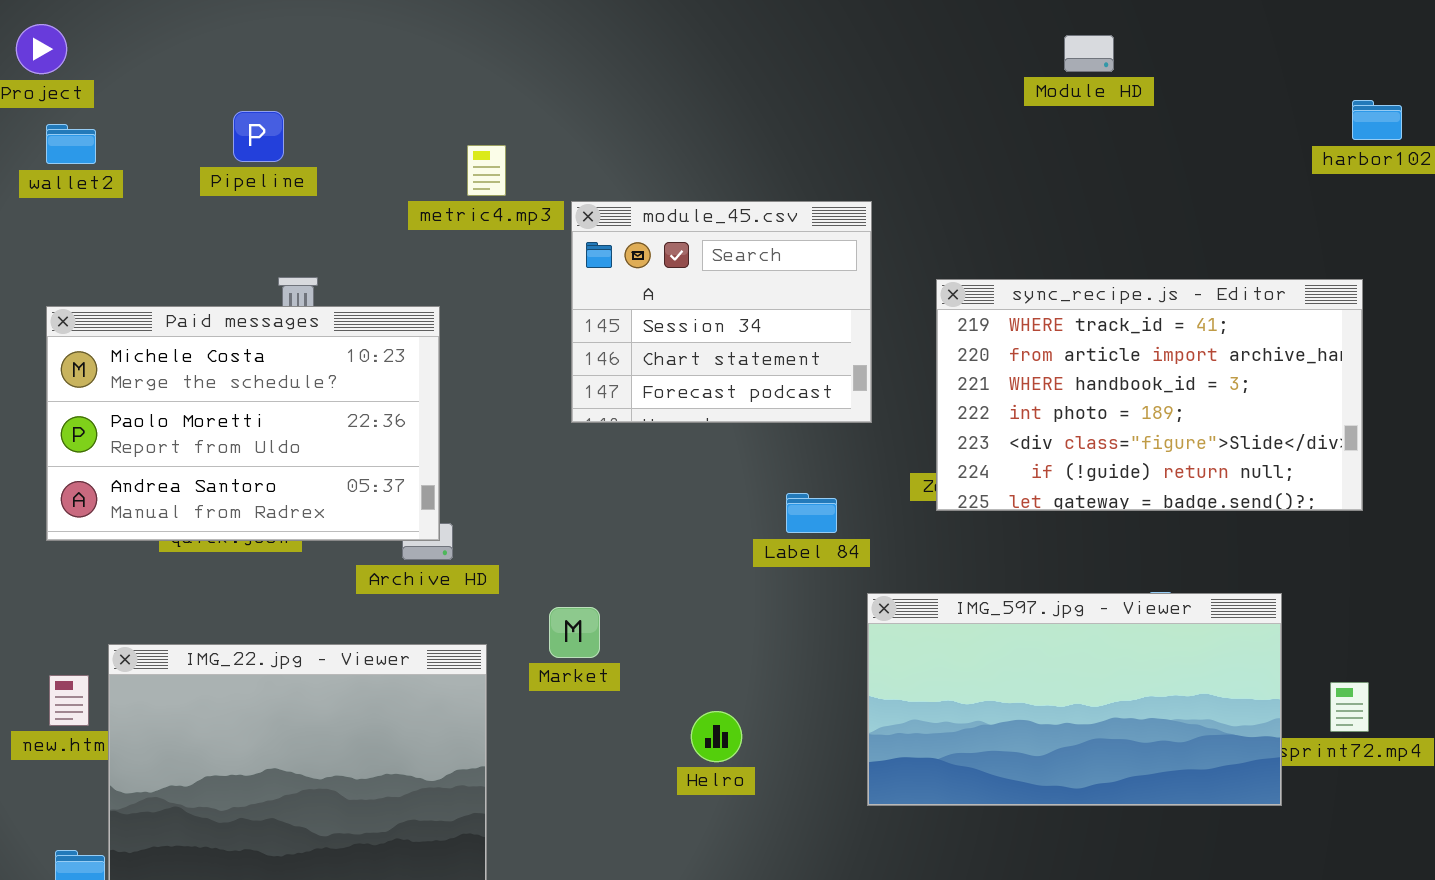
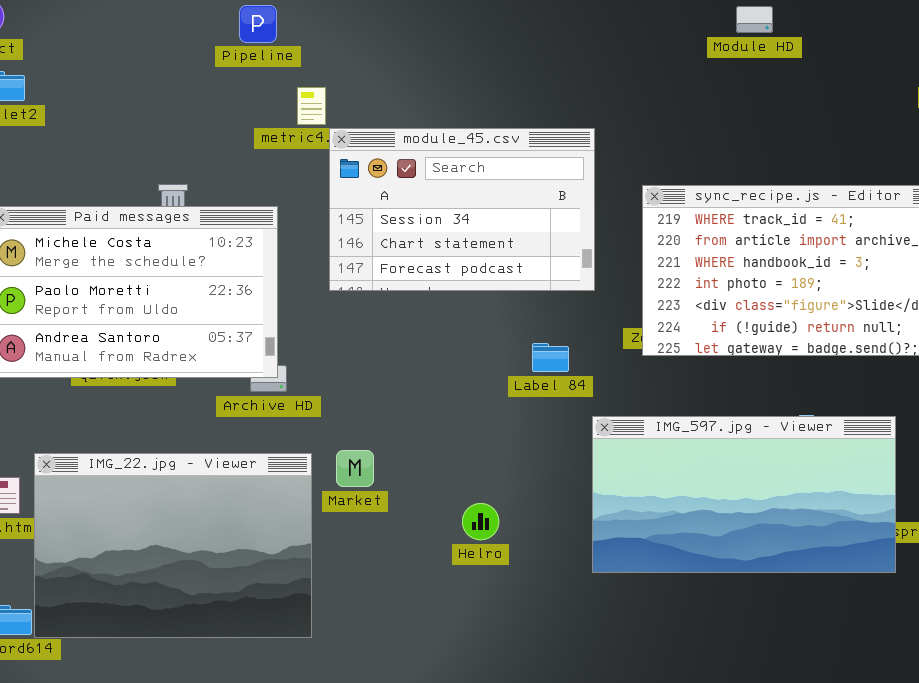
Pipeline: [233,111,284,162] -> [239,5,277,43], moved
module_45.csv: [571,201,872,423] -> [329,128,595,291], resized
Market: [549,607,600,658] -> [336,450,374,487], moved

